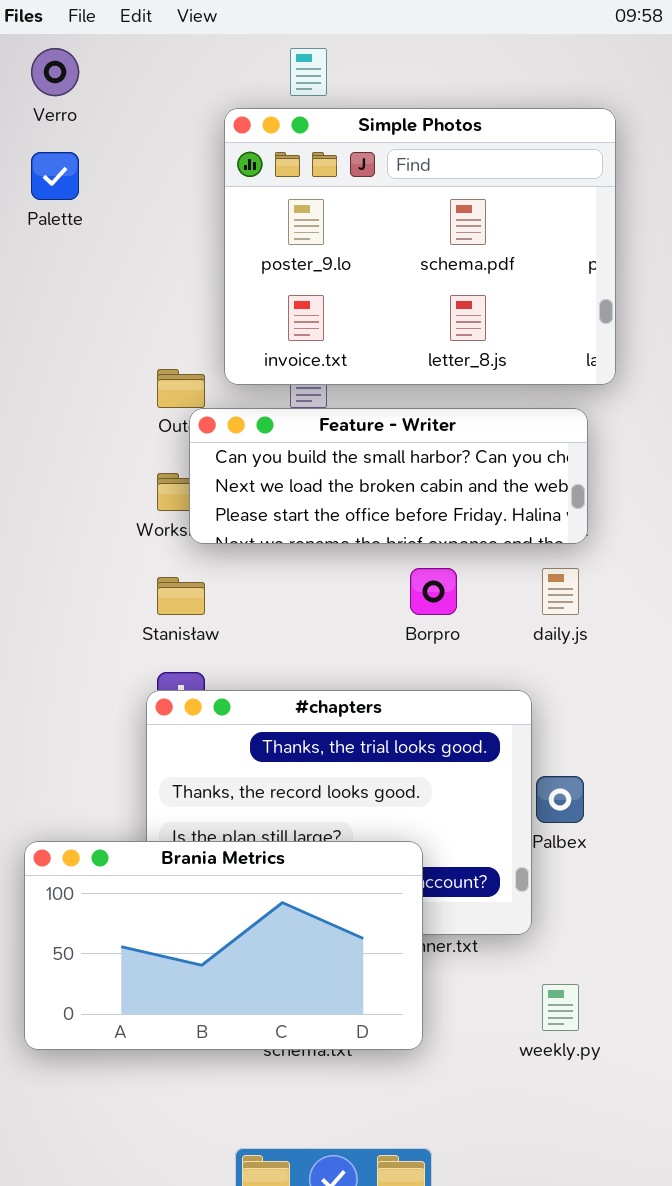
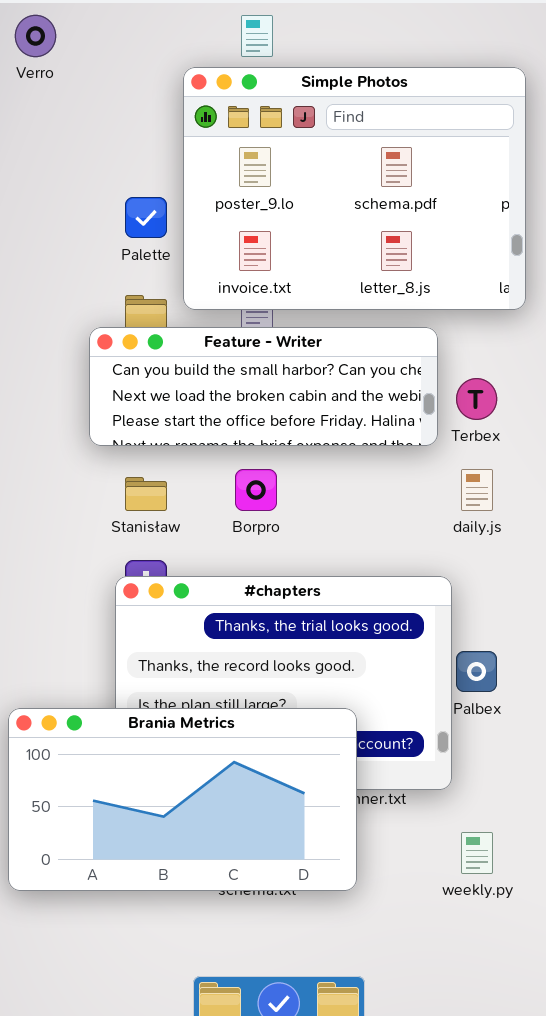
Palette: [31,152,79,200] -> [125,197,167,238], moved
Feature - Writer: [189,408,588,544] -> [89,327,438,446], moved
Borpro: [410,568,457,615] -> [235,469,277,511], moved

